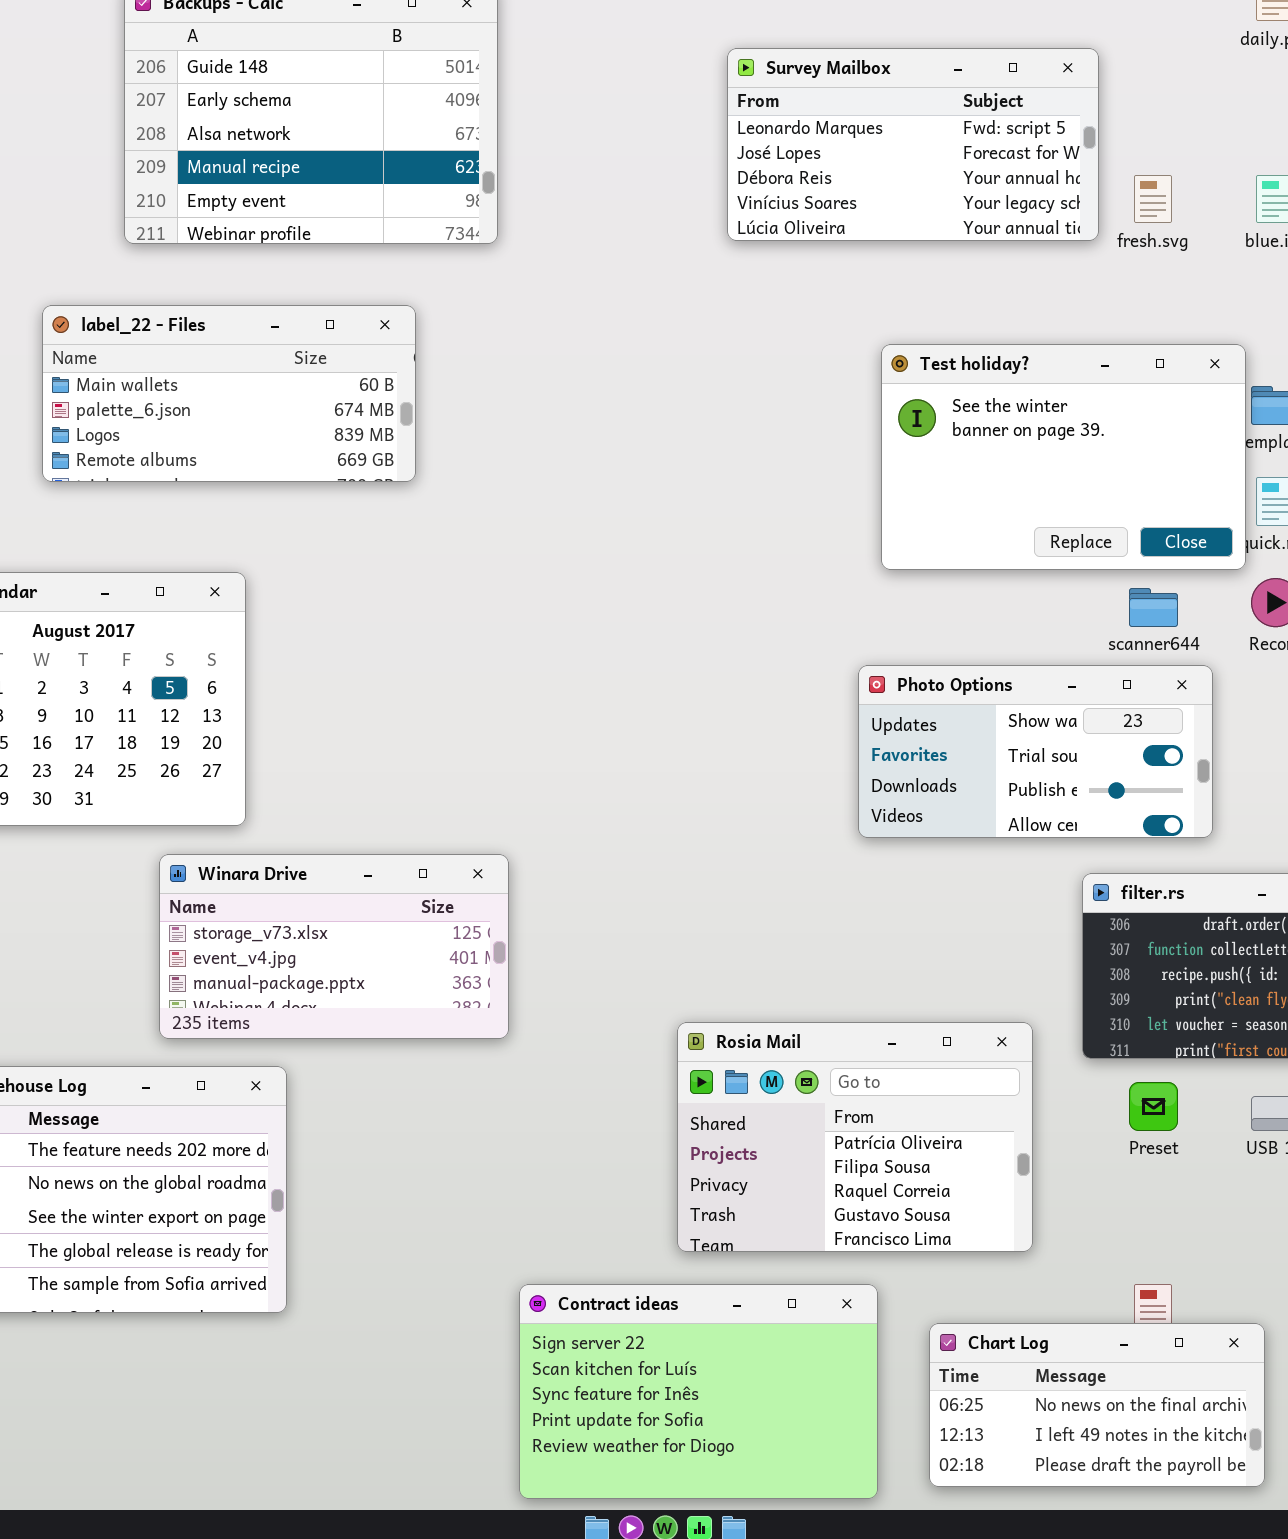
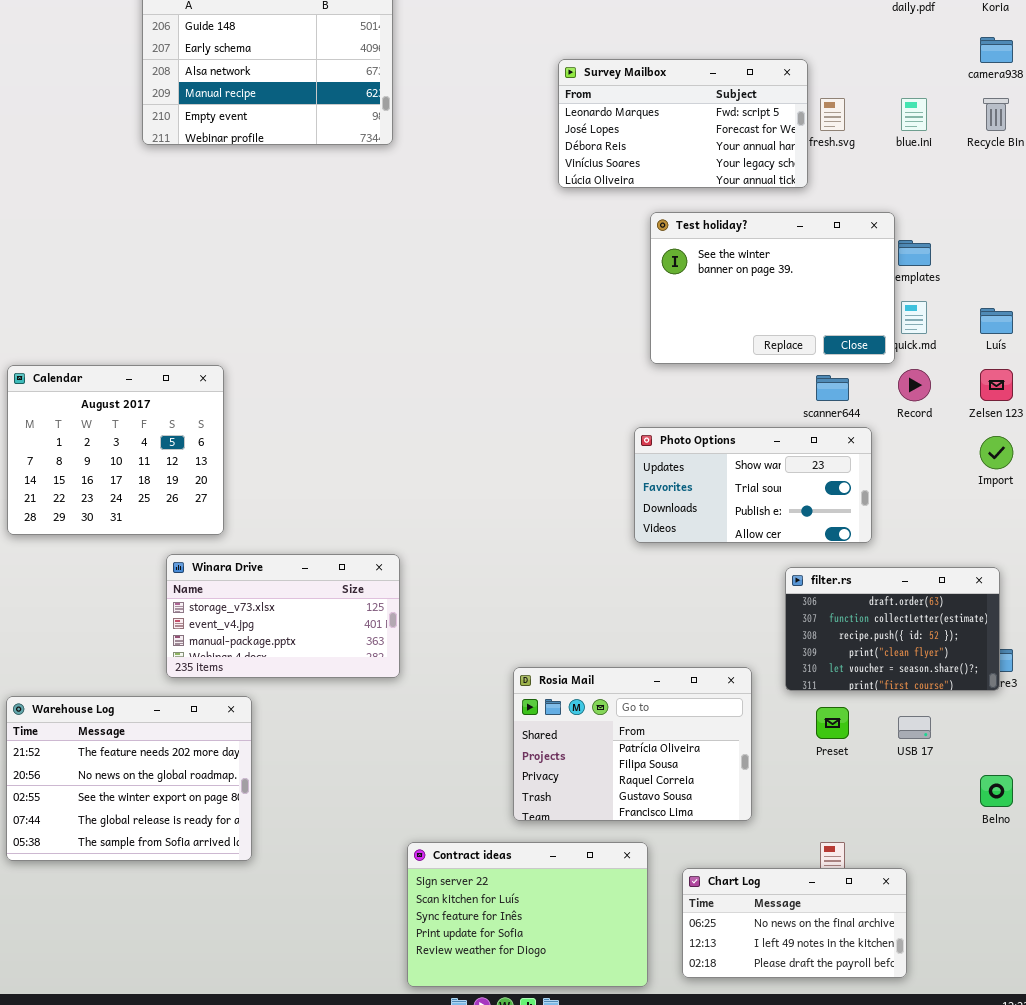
Survey Mailbox: [727,48,1099,241] -> [558,59,808,188], moved
label_22 - Files: [42,305,416,482] -> none, closed

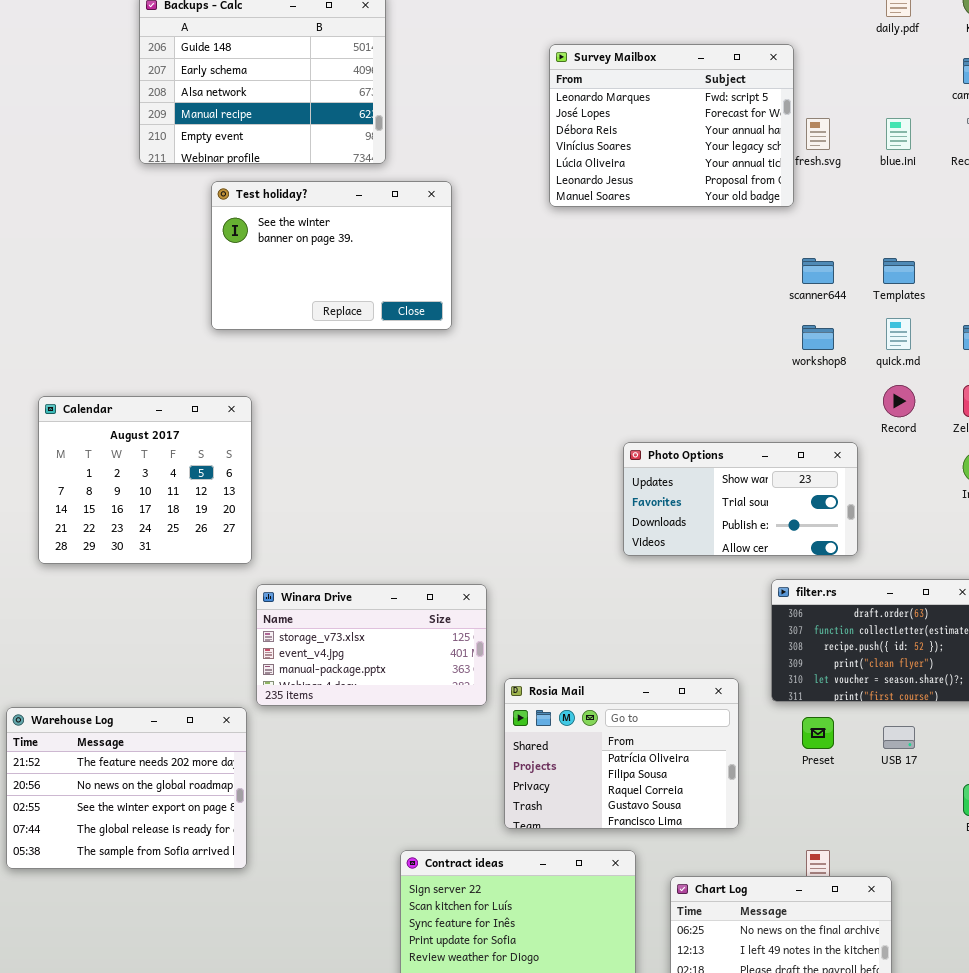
Survey Mailbox: [558,59,808,188] -> [549,44,794,207], resized
Test holiday?: [650,212,895,364] -> [211,181,452,330], moved
Calendar: [7,365,224,535] -> [38,396,252,564], moved
scanner644: [816,375,849,401] -> [802,258,834,284], moved
Winara Drive: [166,554,400,678] -> [256,584,487,706], moved

